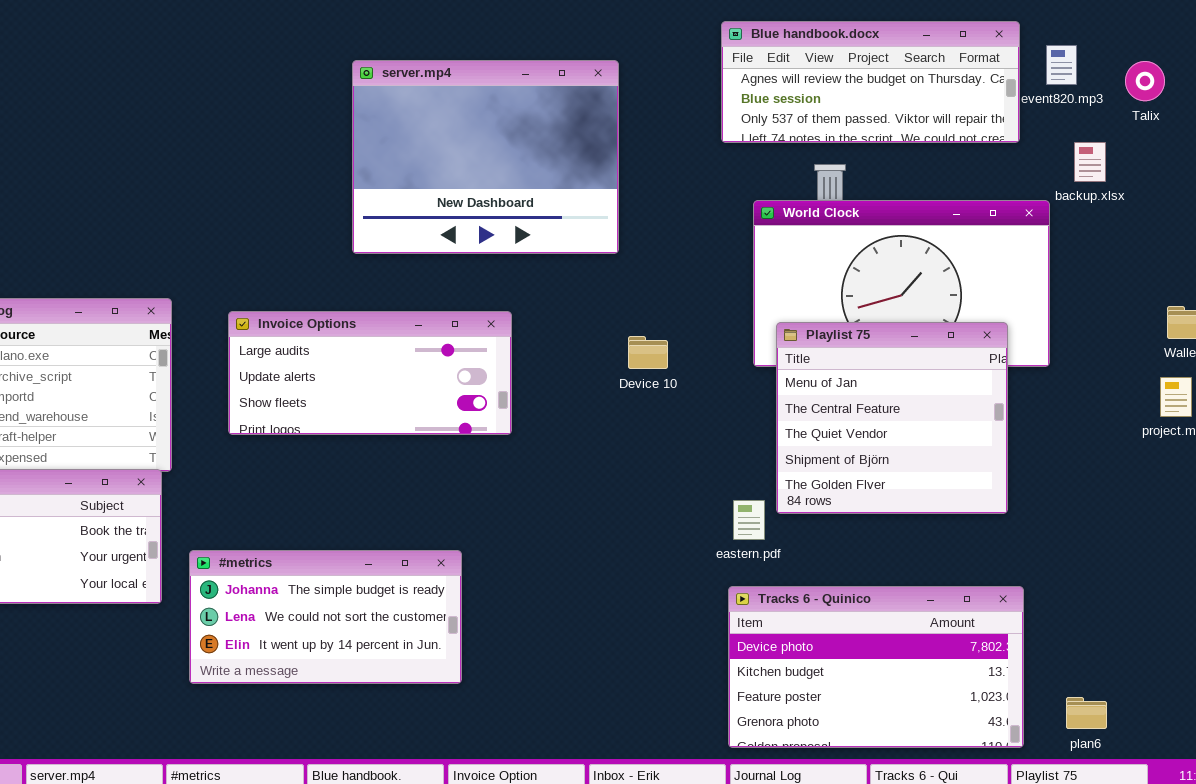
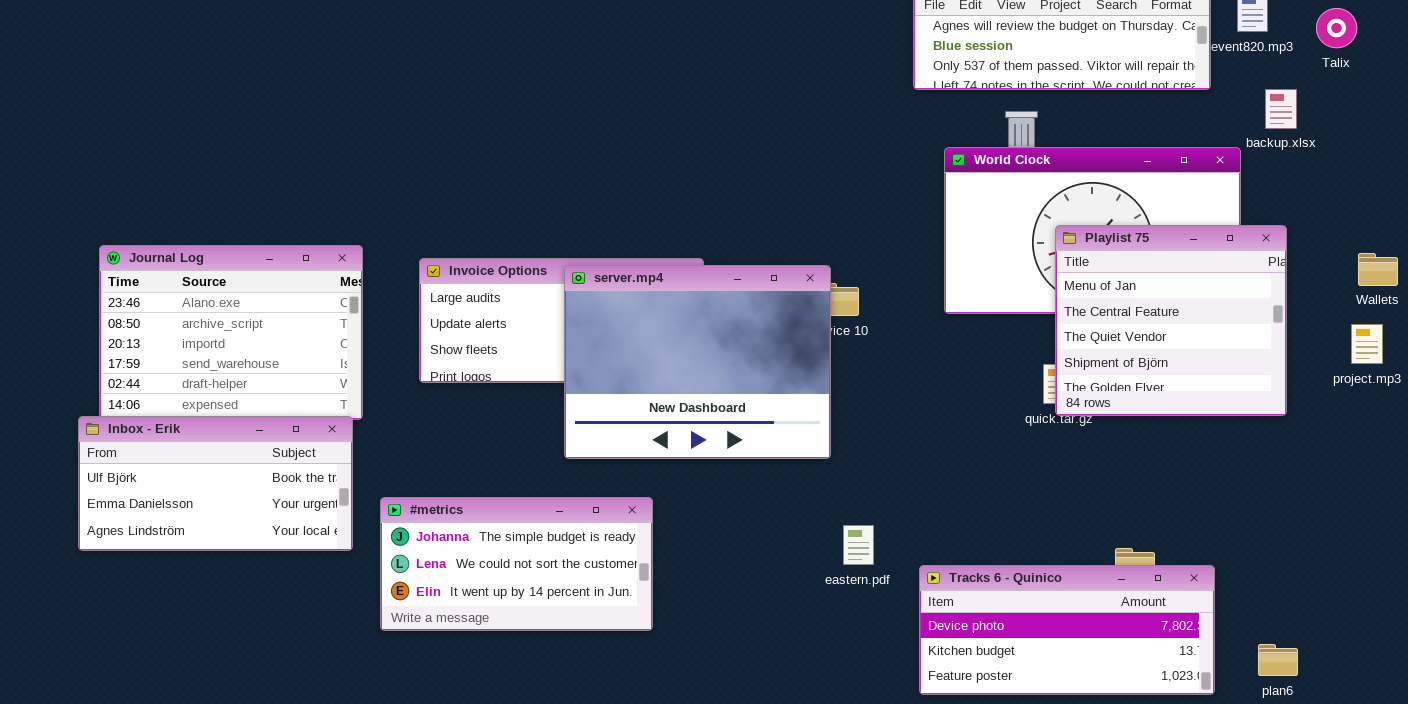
server.mp4: [352,60,619,254] -> [564,265,831,459], moved
Playlist 75: [776,322,1008,514] -> [1055,225,1287,416], moved
eastern.pdf: [733,500,765,540] -> [843,525,874,565], moved
Tracks 6 - Quinico: [728,586,1024,748] -> [919,565,1215,695], resized

